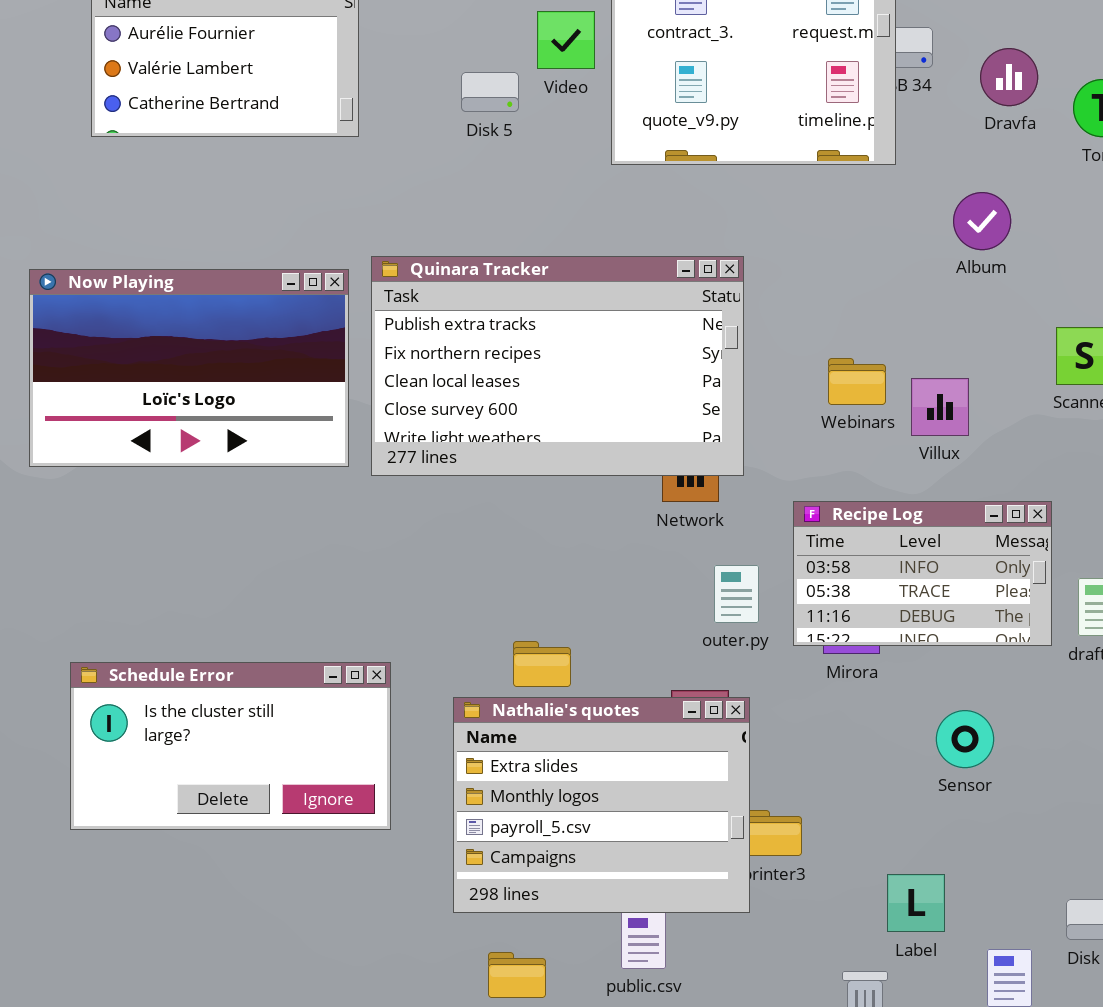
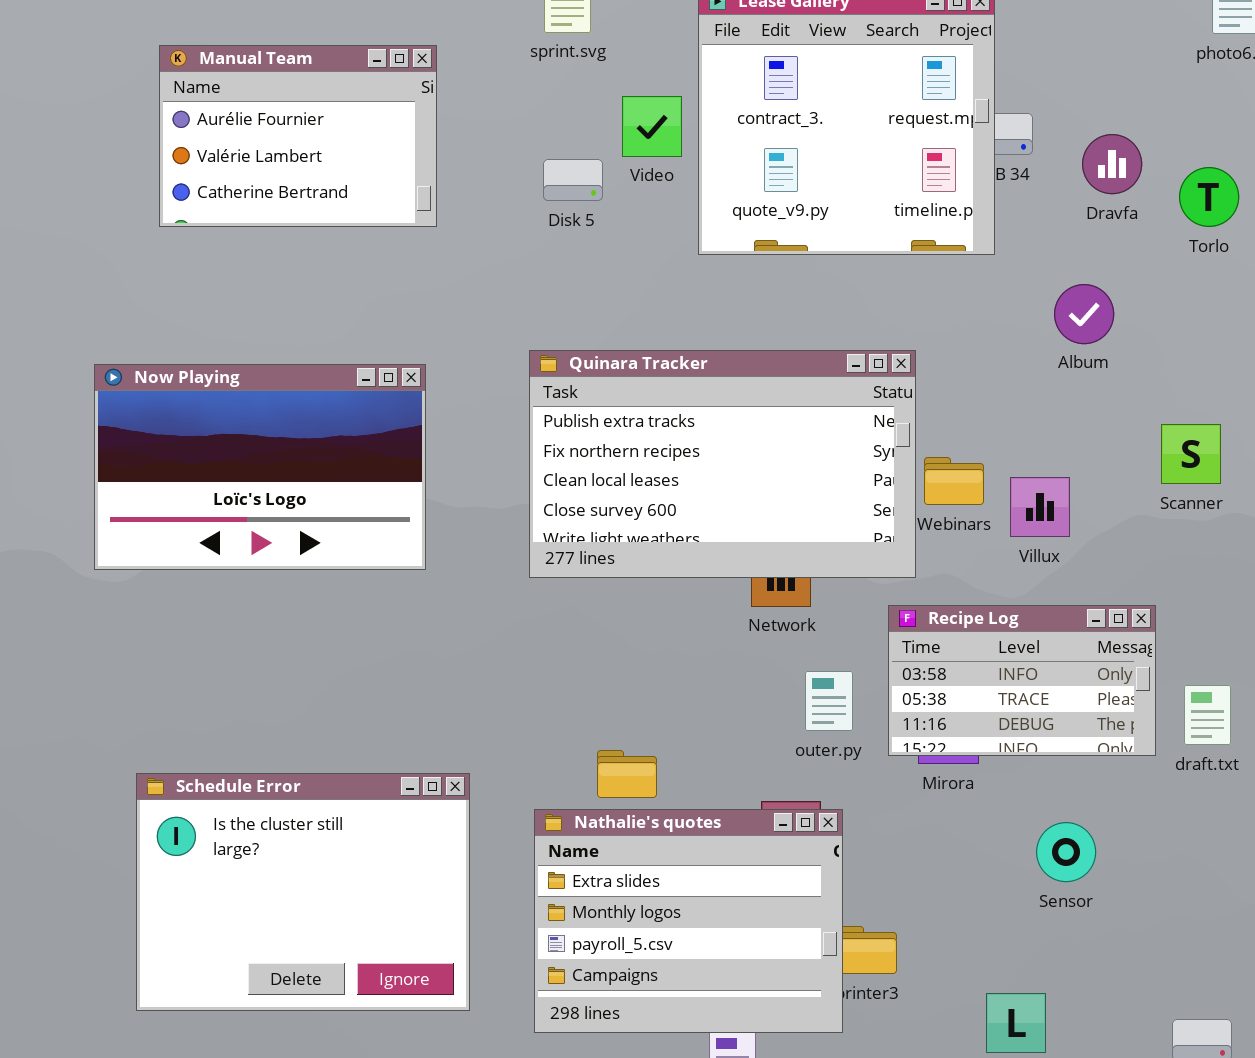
Quinara Tracker: [371,256,744,476] -> [529,350,916,578], moved
Schedule Error: [70,662,391,830] -> [136,773,470,1011], resized

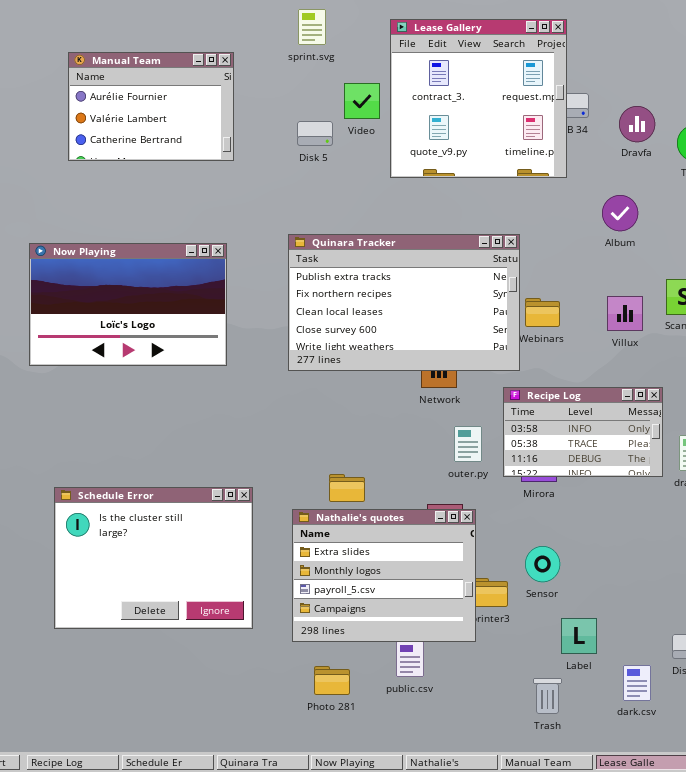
Villux: [1010,477,1070,537] -> [607,296,643,331], moved
Sensor: [1036,822,1096,882] -> [525,546,560,582], moved

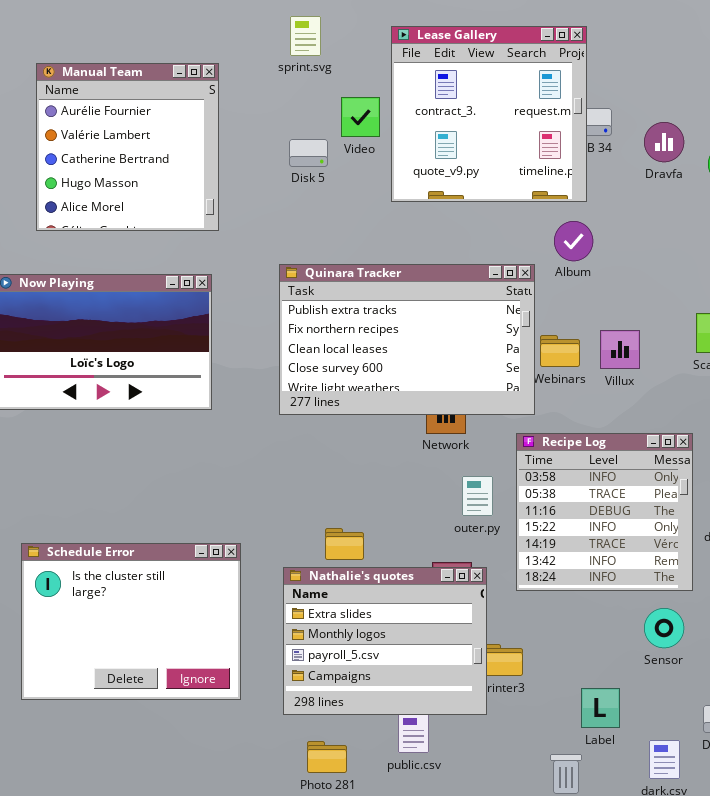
Manual Team: [68,52,234,161] -> [36,63,219,231], resized
Album: [602,195,638,231] -> [554,221,593,261], moved
Villux: [607,296,643,331] -> [600,330,640,369], moved
Recipe Log: [503,387,663,477] -> [516,433,693,591], resized
Sensor: [525,546,560,582] -> [644,608,684,648], moved

